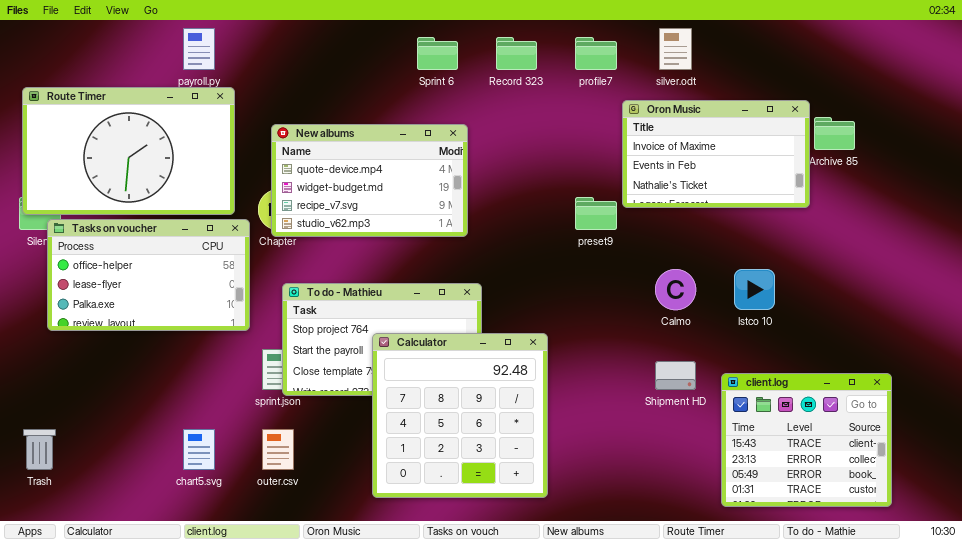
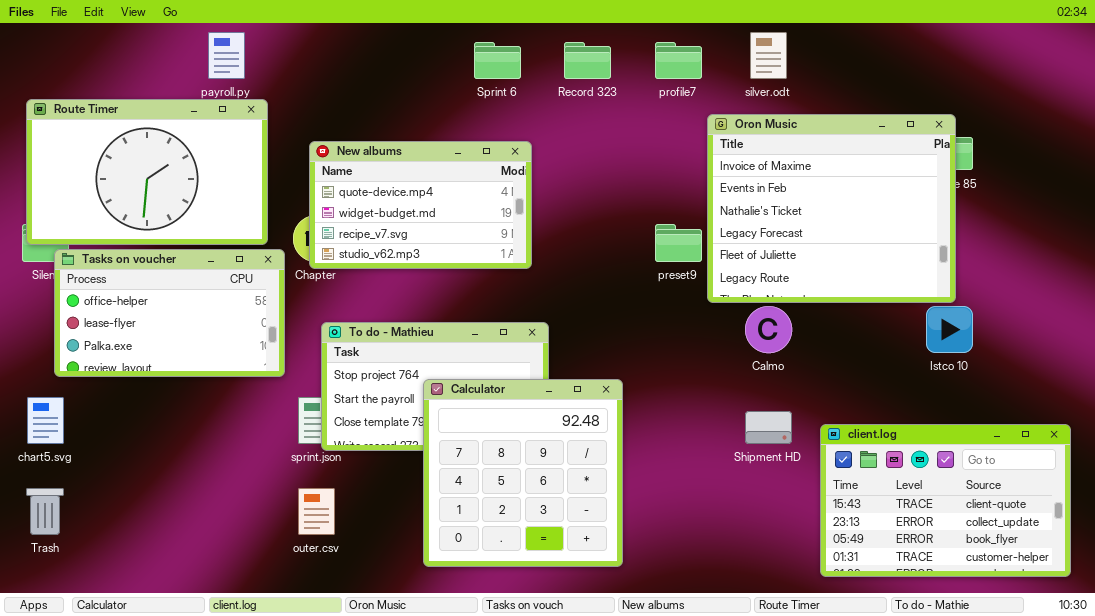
Oron Music: [622,100,810,208] -> [707,114,956,303], resized
Istco 10: [734,269,775,310] -> [926,306,973,353], moved
client.log: [721,373,892,507] -> [820,424,1071,577], resized
chart5.svg: [183,429,215,470] -> [27,397,64,444], moved

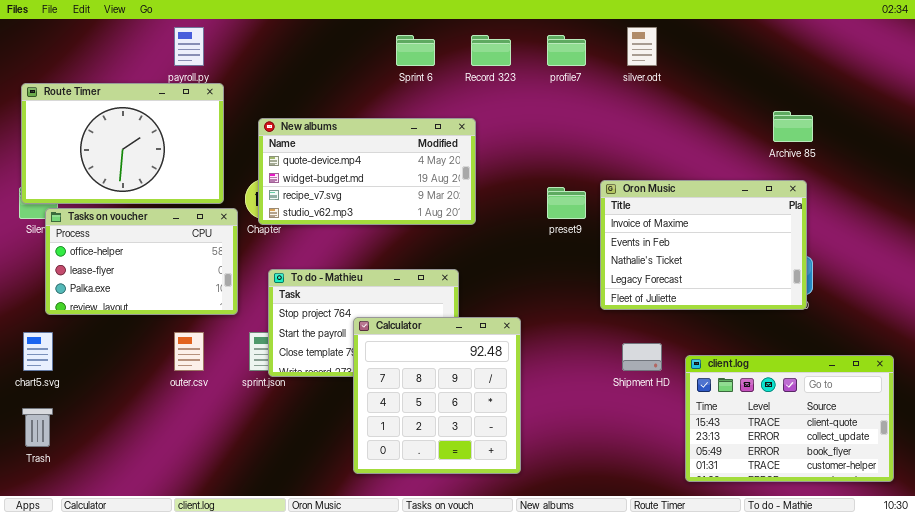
Oron Music: [707,114,956,303] -> [600,180,807,310], moved, resized
New albums: [309,141,532,269] -> [258,118,476,225], resized
outer.csv: [298,488,335,535] -> [174,332,204,371], moved

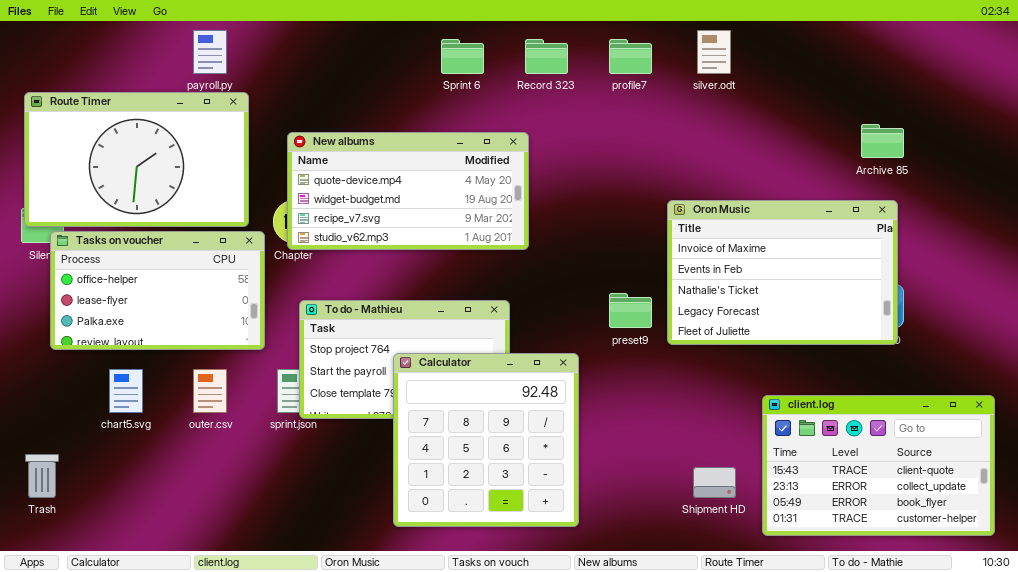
preset9: [547,187,586,219] -> [609,293,652,328], moved
chart5.svg: [23,332,53,371] -> [109,369,143,413], moved
Shipment HD: [622,343,662,371] -> [693,467,736,498], moved

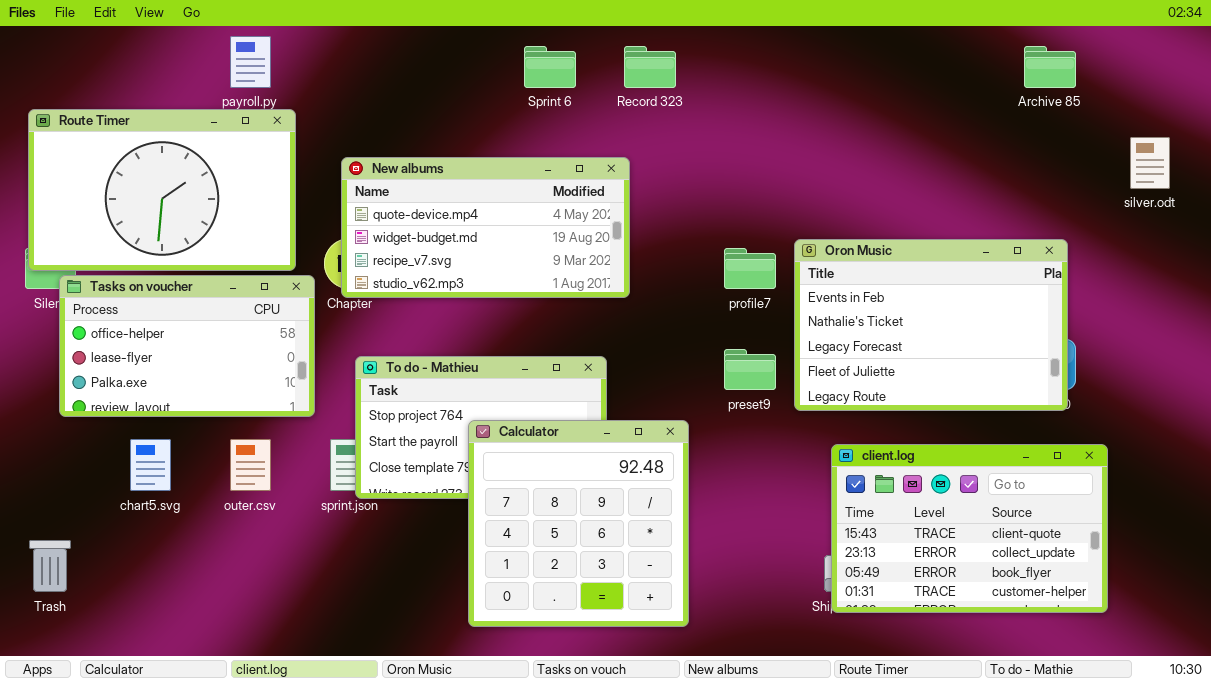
silver.odt: [697,30,731,74] -> [1130,137,1170,189], moved
profile7: [609,39,652,74] -> [724,248,776,289], moved
Archive 85: [861,124,904,158] -> [1024,46,1076,88], moved
Oron Music: [667,200,898,345] -> [794,239,1068,411], scrolled down 1 row
client.log: [762,395,995,536] -> [831,444,1108,613], moved

